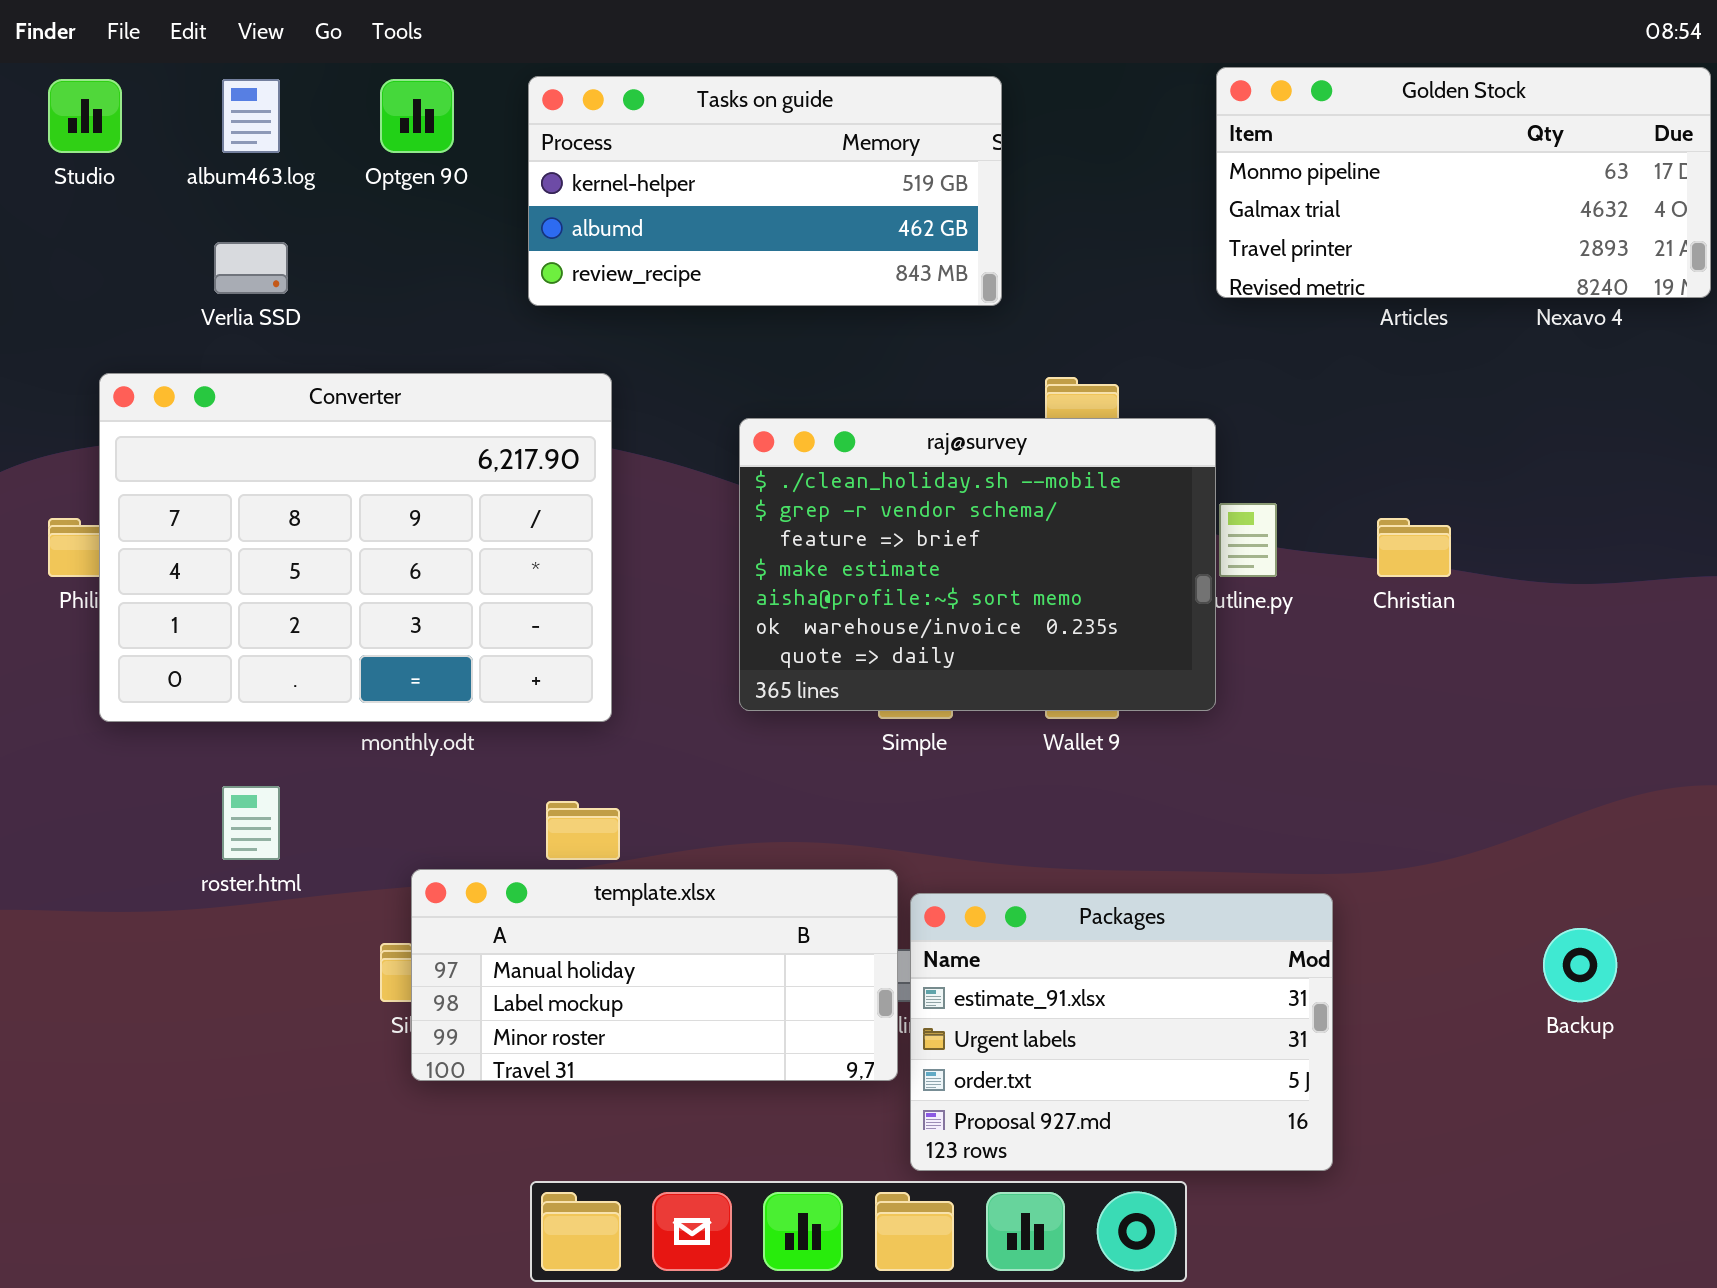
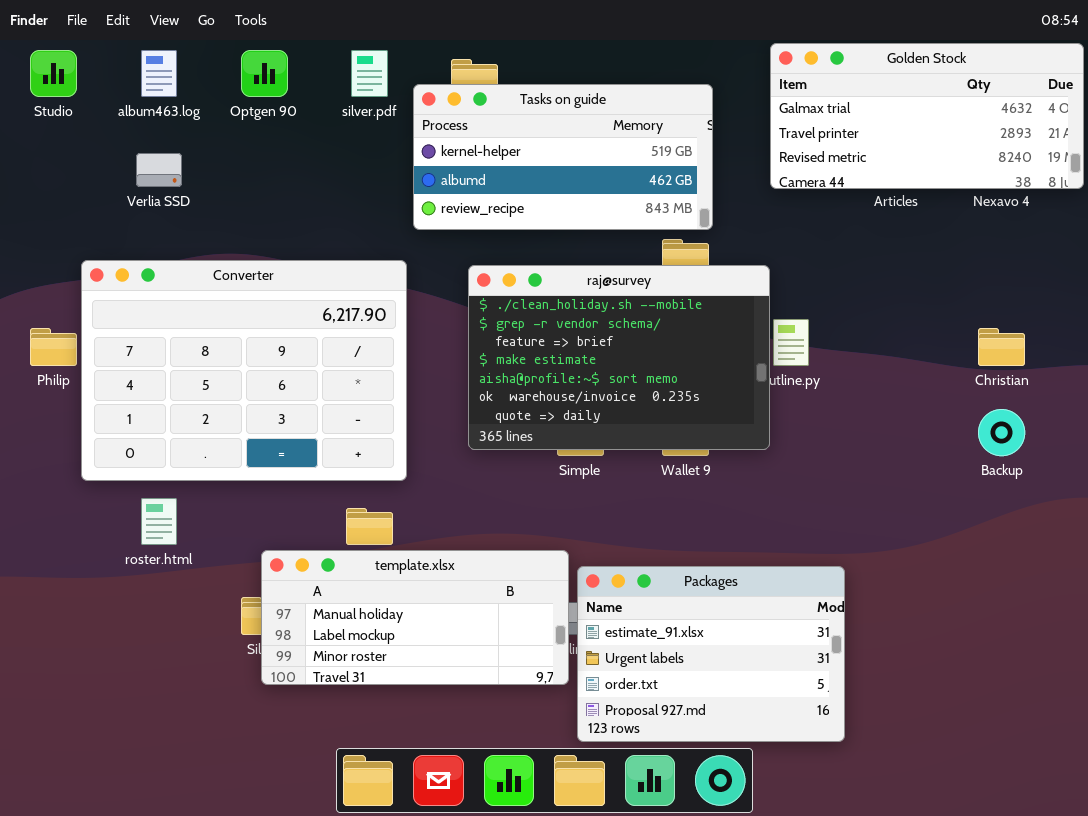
Golden Stock: [1216,67,1711,298] -> [770,43,1084,189], scrolled down 1 row
Tasks on guide: [528,76,1002,306] -> [413,84,713,230], moved
Converter: [99,373,612,722] -> [81,260,407,481], moved
Christian: [1377,518,1451,577] -> [978,328,1025,366], moved
Backup: [1543,928,1617,1002] -> [978,409,1025,456], moved

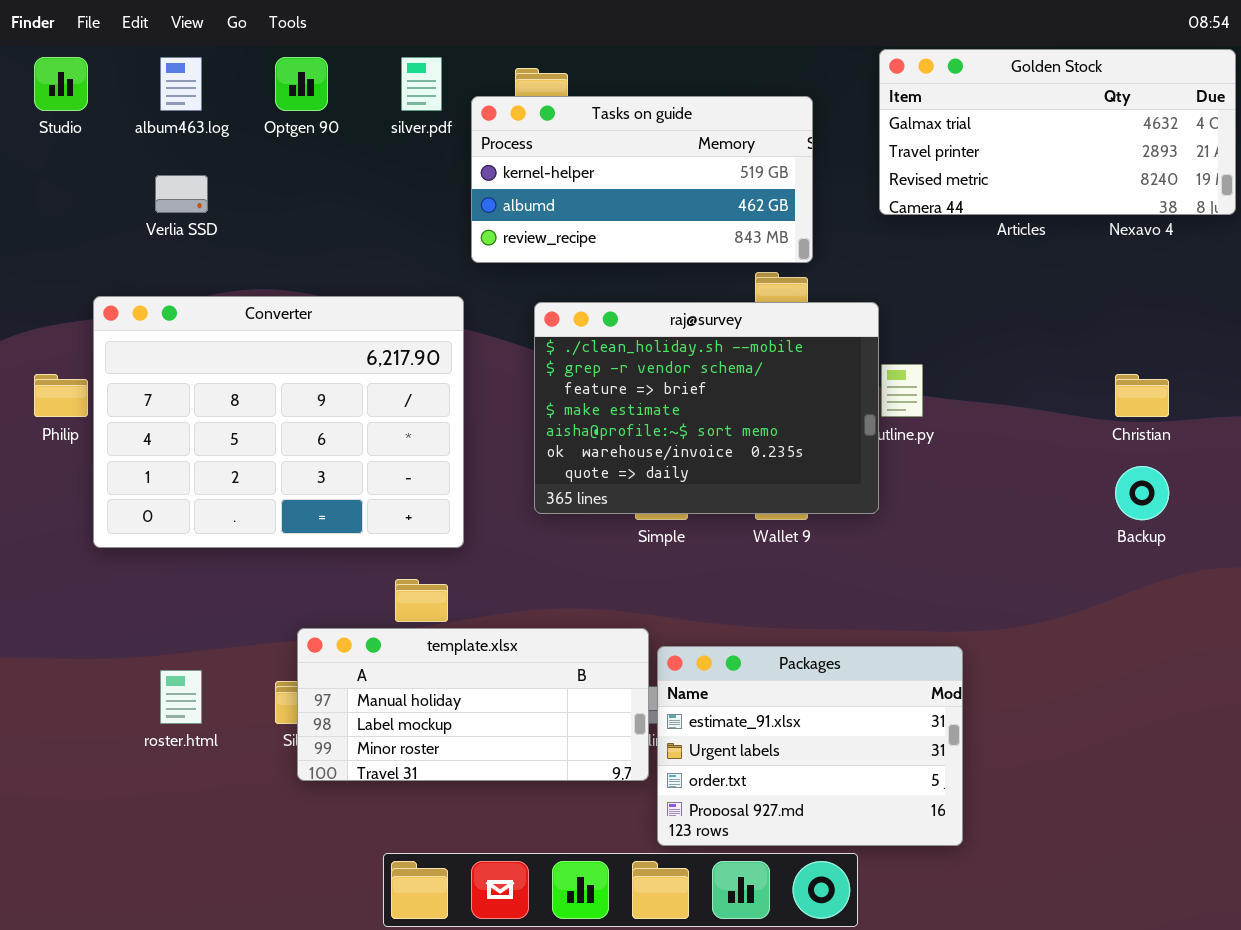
roster.html: [141,498,177,545] -> [160,670,202,724], moved

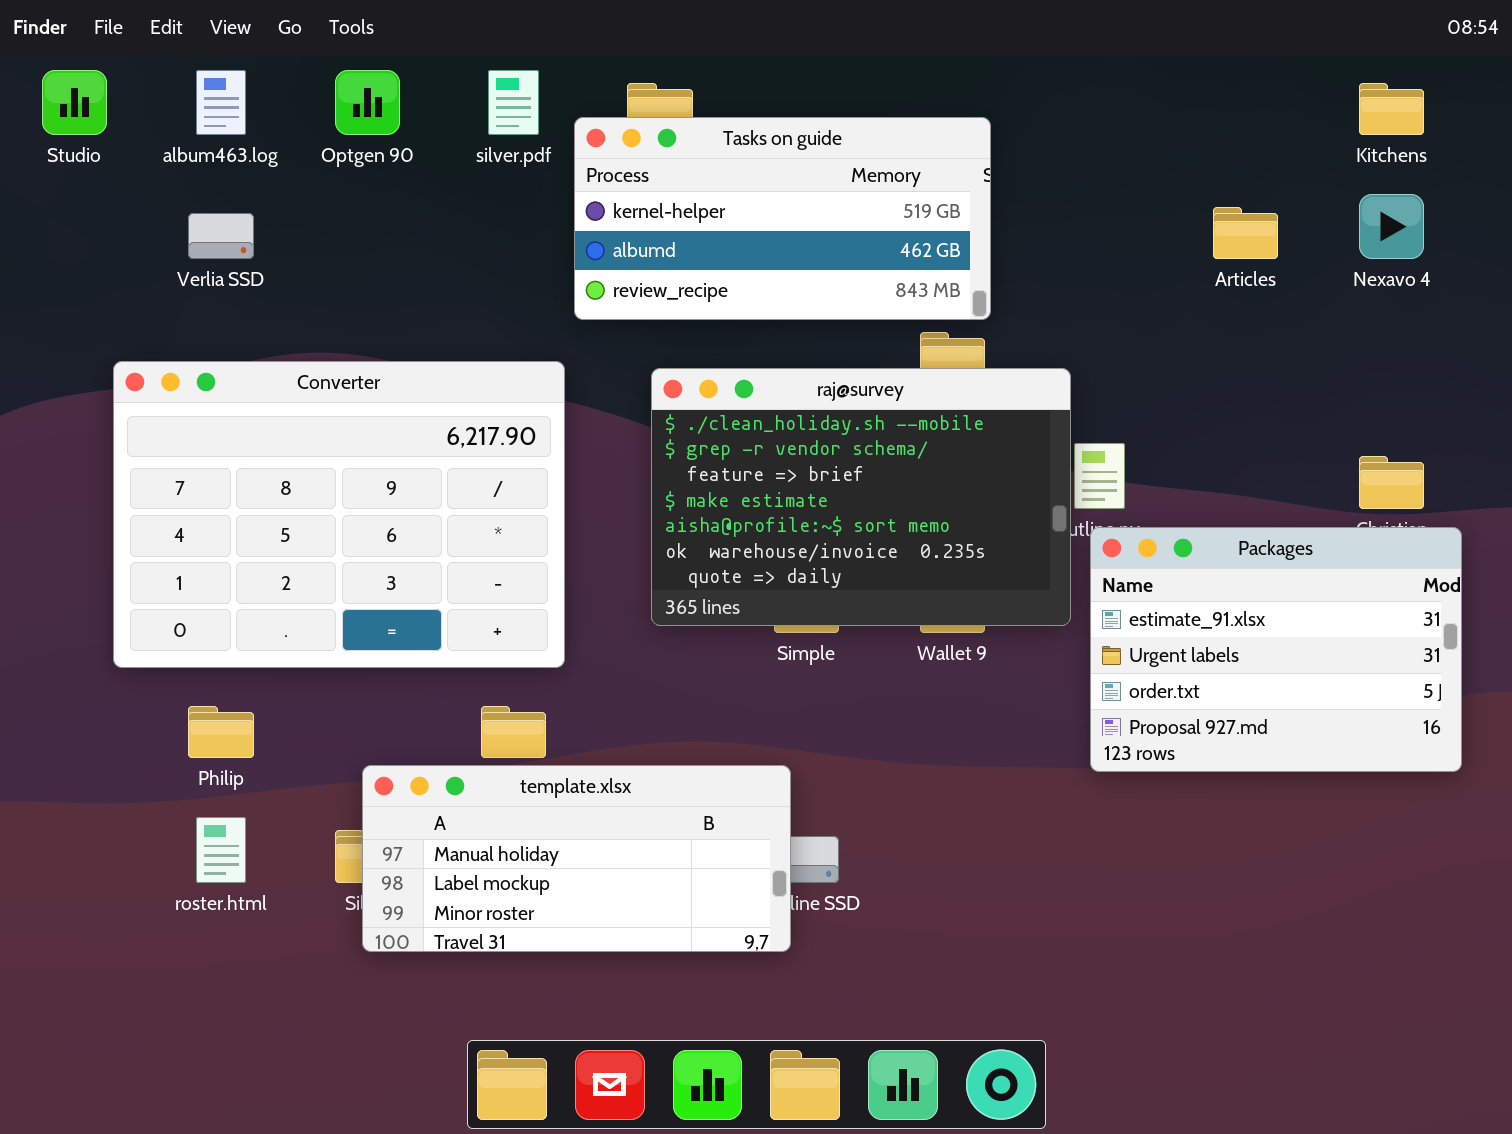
Golden Stock: [879,49,1236,215] -> none, closed
Philip: [34,374,88,417] -> [188,706,254,758], moved
Packages: [657,646,963,846] -> [1090,527,1462,772], moved

